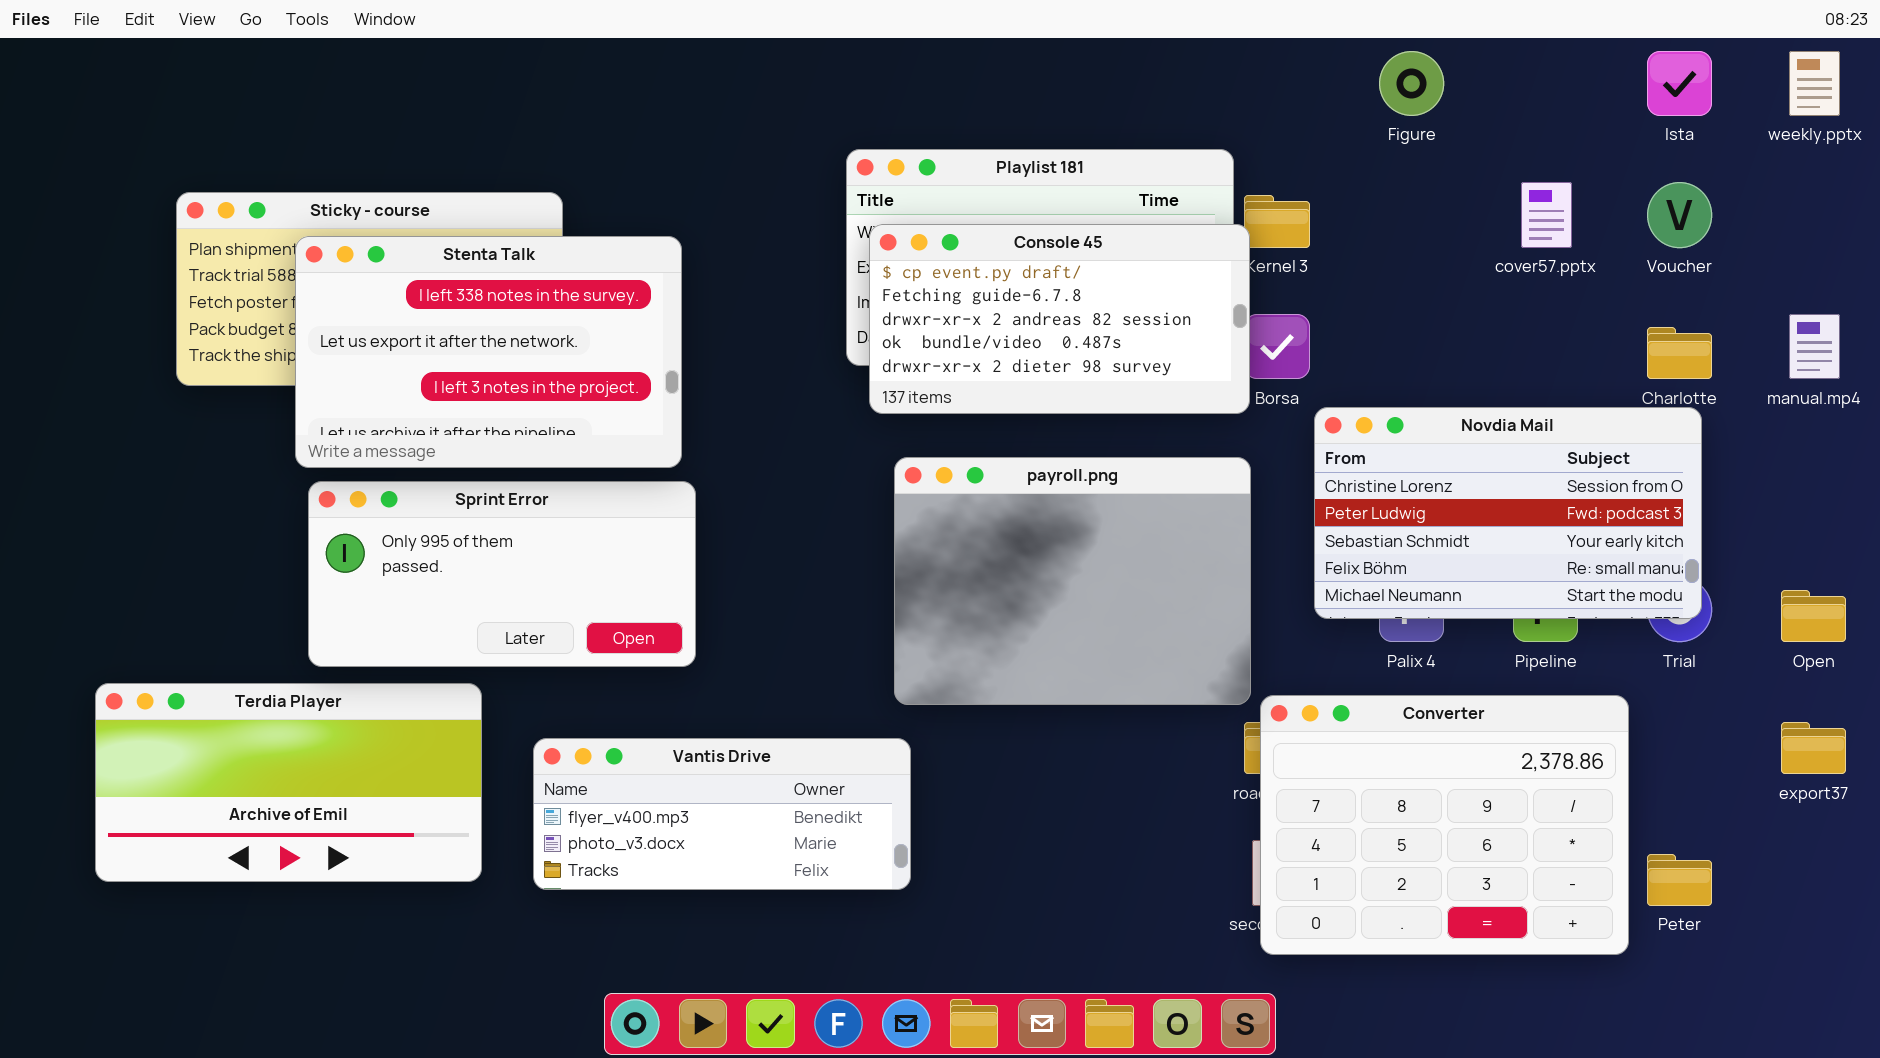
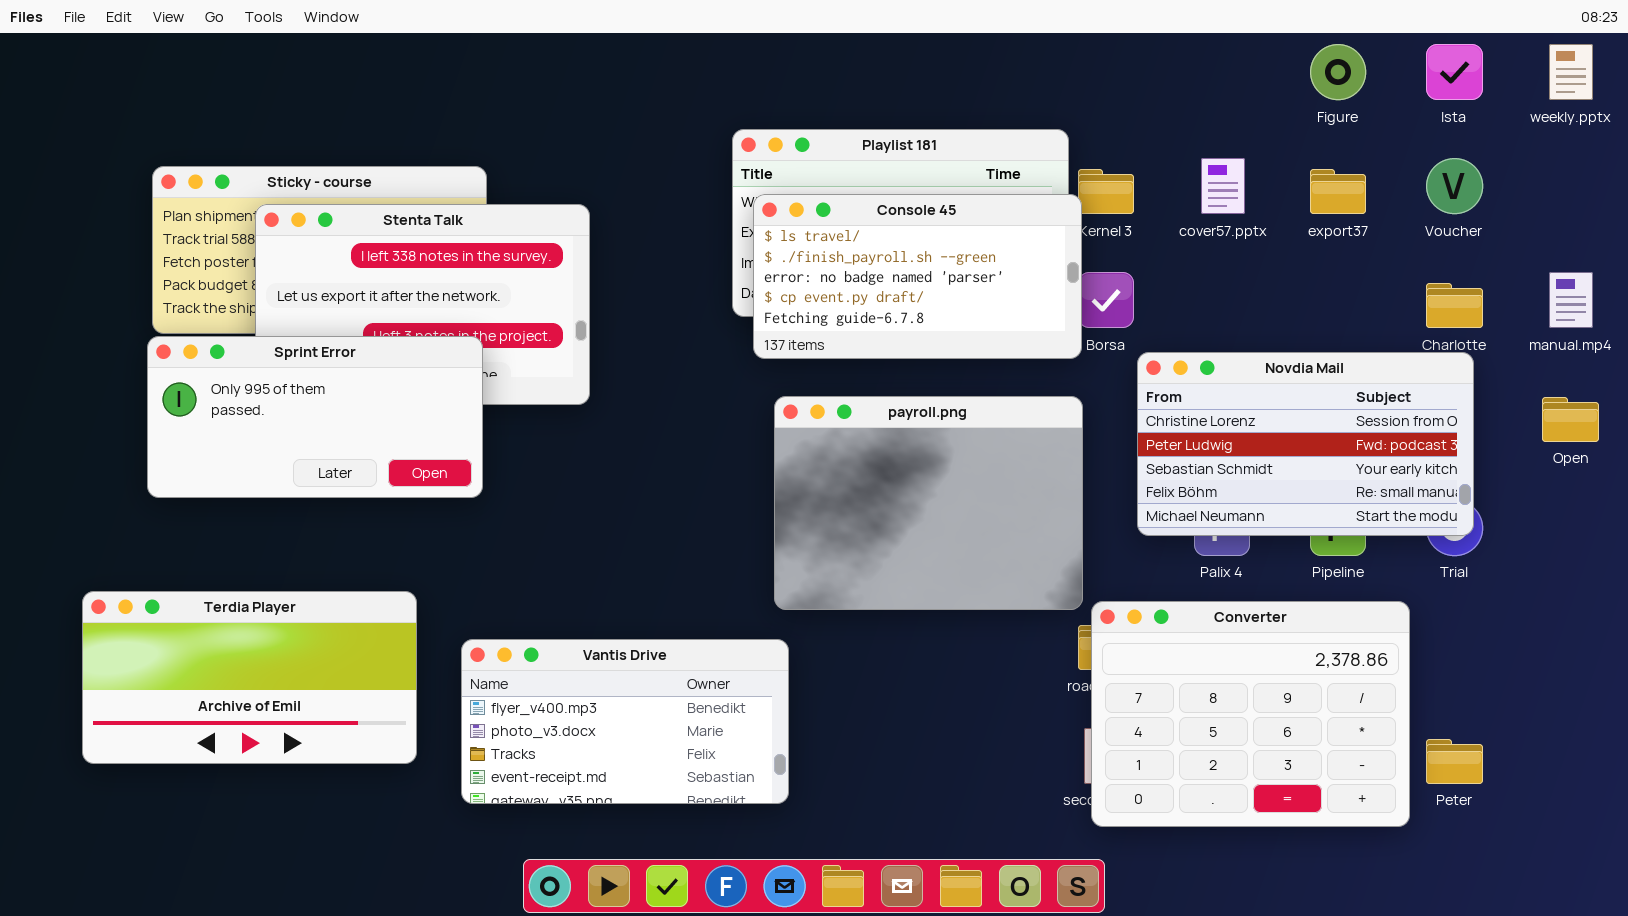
Figure: [1379,51,1444,116] -> [1310,44,1366,100], moved
cover57.pptx: [1521,182,1572,248] -> [1201,158,1245,214], moved
Console 45: [869,224,1250,414] -> [753,194,1082,359], scrolled up 3 rows
Sprint Error: [308,481,696,667] -> [147,336,483,498], moved
Open: [1781,590,1846,642] -> [1542,397,1599,442], moved
export37: [1781,722,1846,774] -> [1310,169,1366,214], moved
Vantis Drive: [533,738,911,890] -> [461,639,789,804], resized

